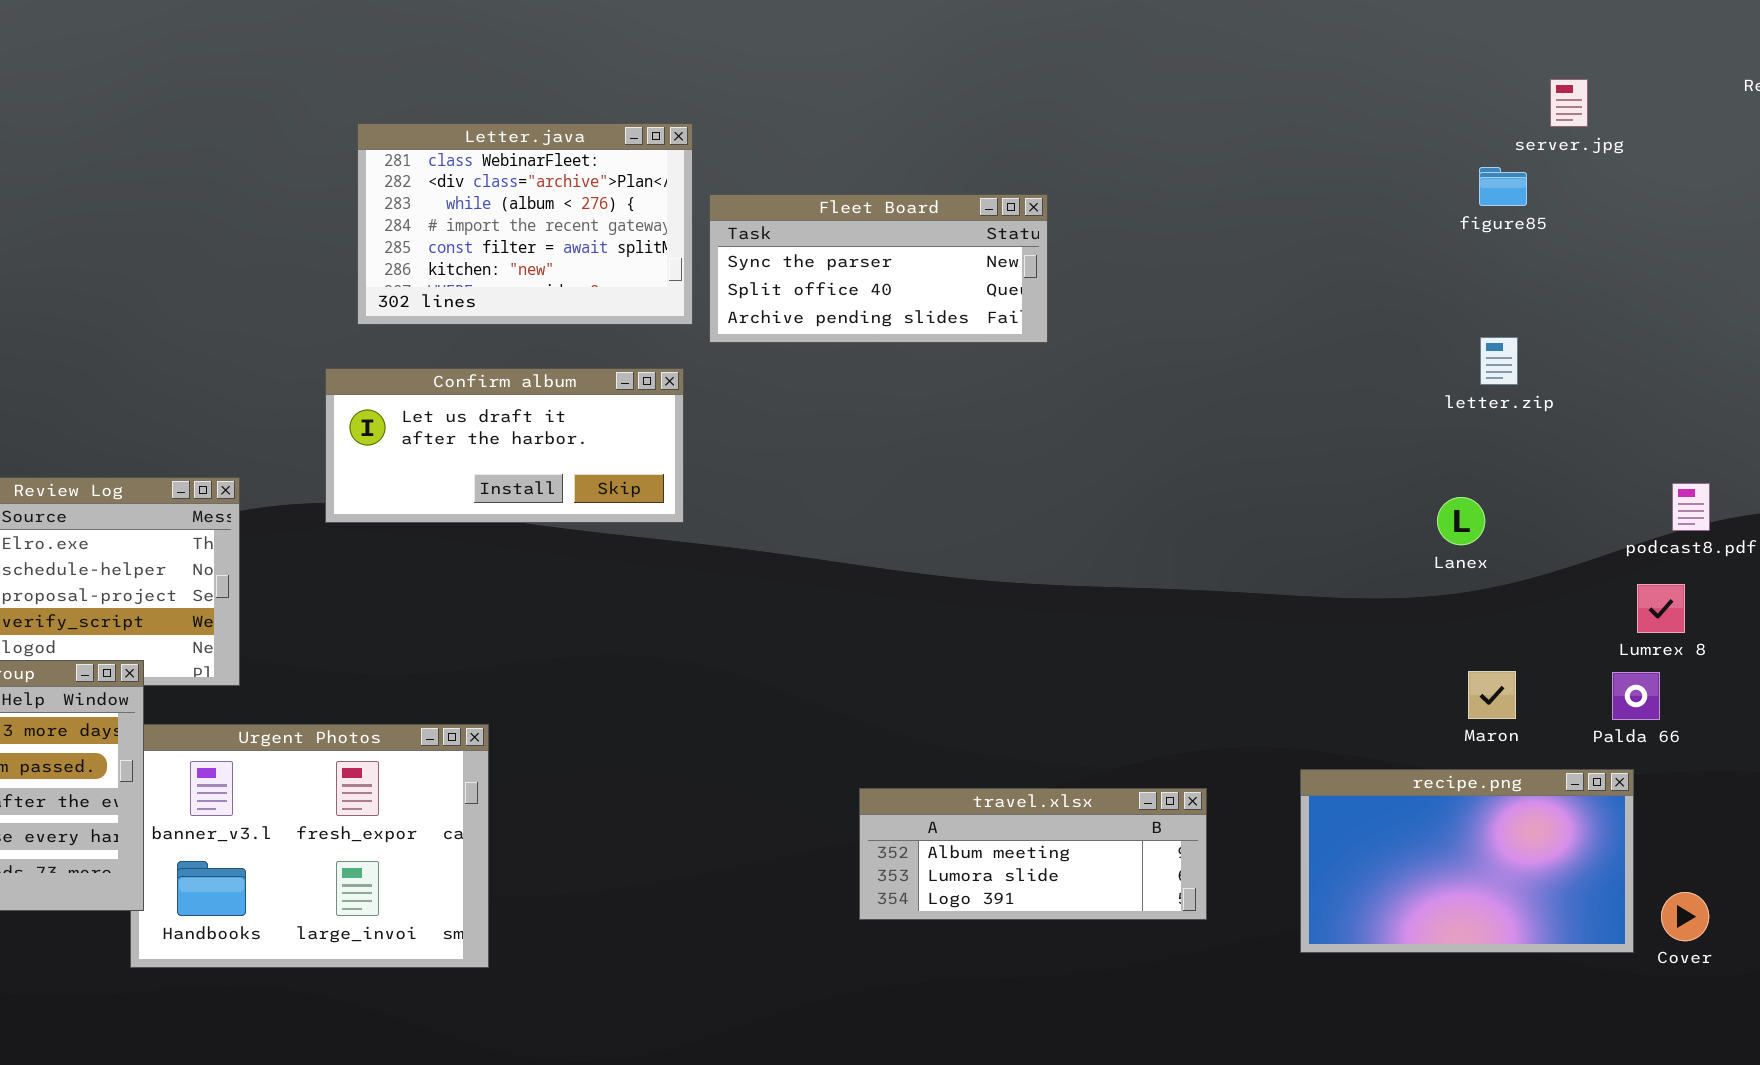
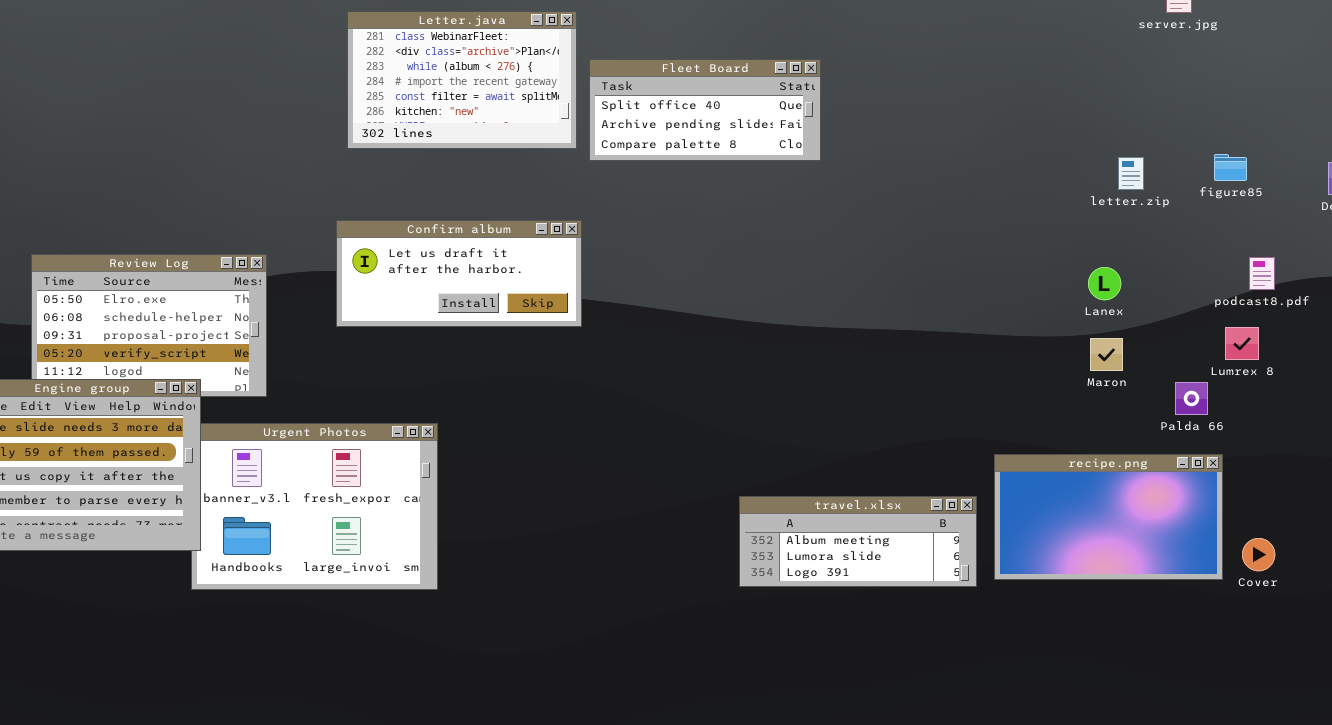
figure85: [1479,167,1527,206] -> [1214,154,1247,181], moved
Fleet Board: [709,194,1048,343] -> [589,59,821,161], scrolled down 1 row
Confirm album: [325,368,684,523] -> [336,220,582,327], moved
Maron: [1468,671,1516,719] -> [1090,338,1123,371], moved
Palda 66: [1612,672,1660,720] -> [1175,382,1208,415], moved
travel.xlsx: [859,788,1207,920] -> [739,496,977,587], moved

